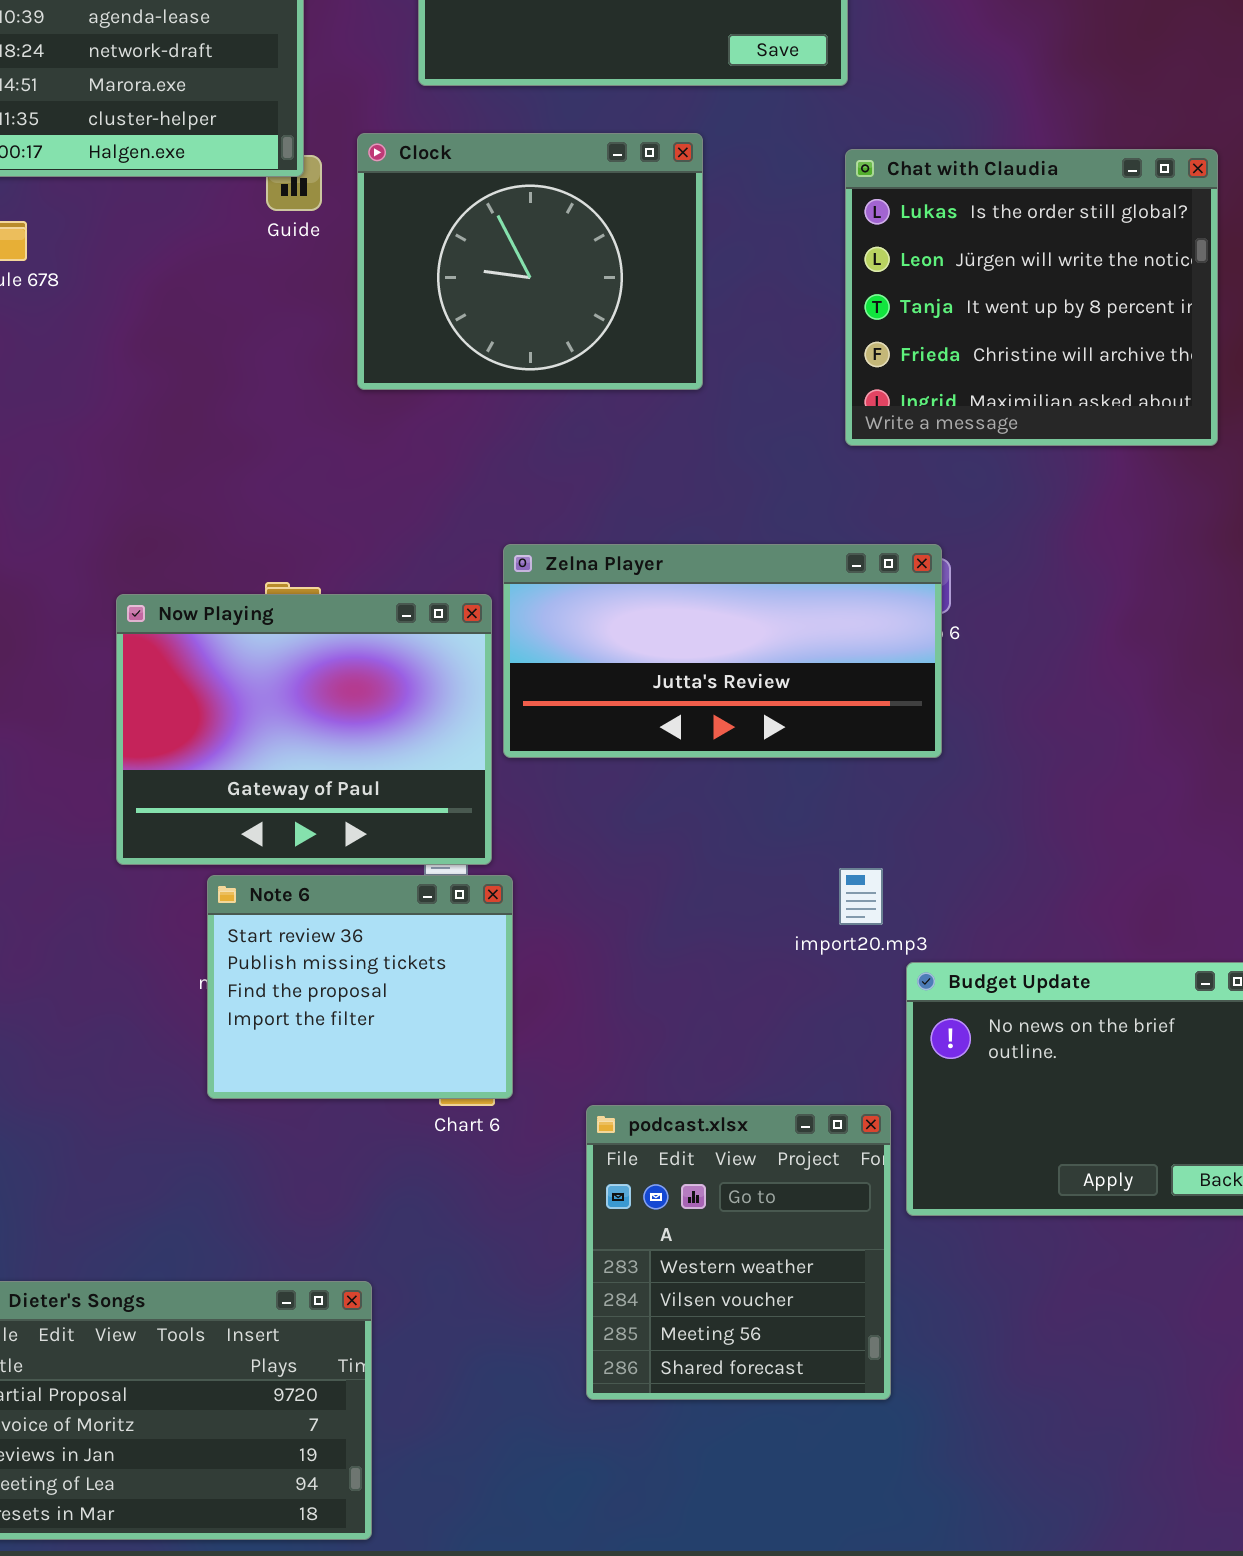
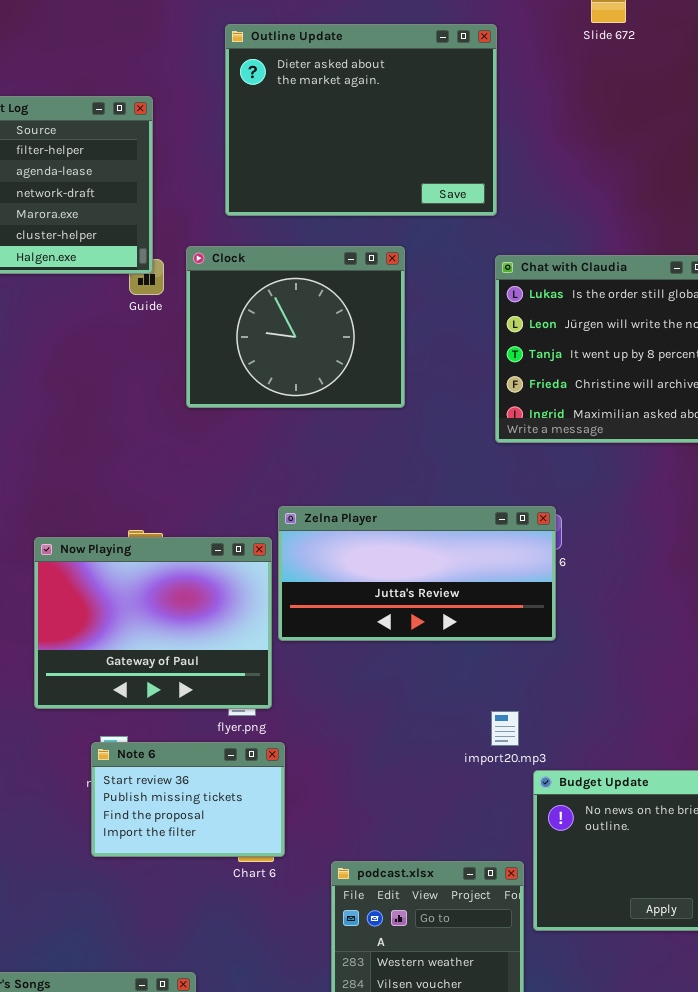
Note 6: [207,875,513,1099] -> [91,742,285,857], resized

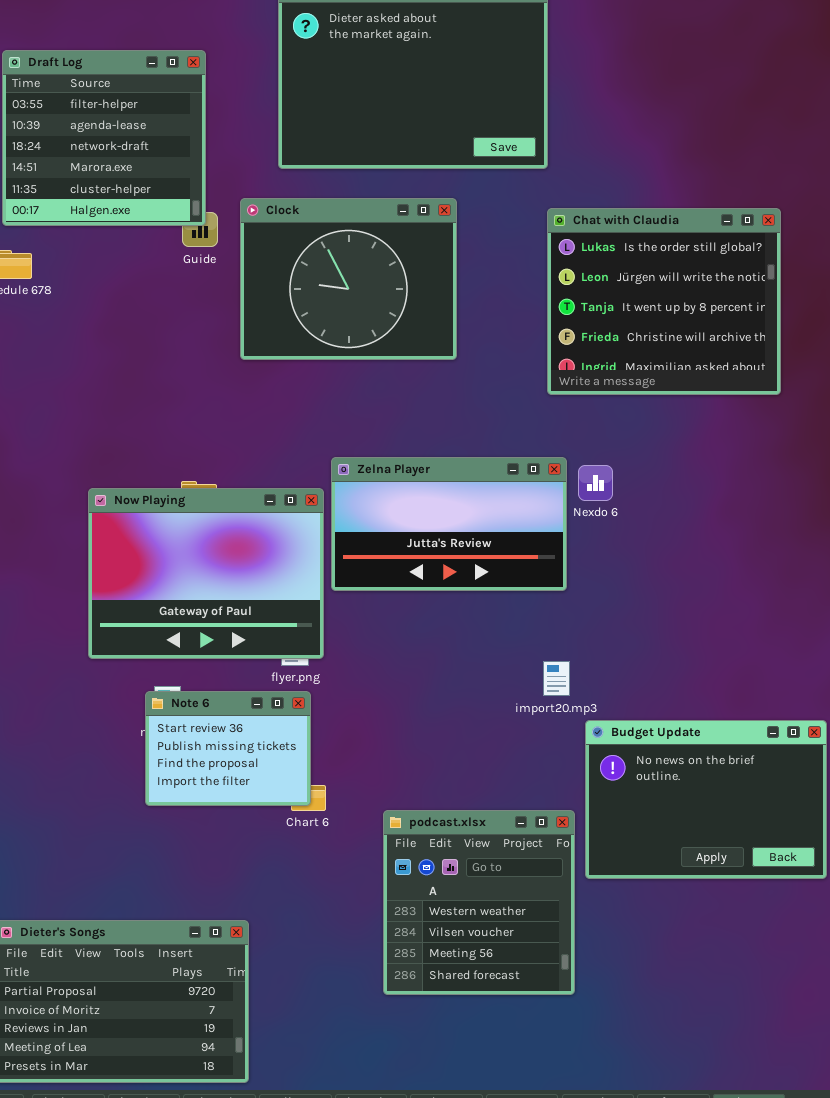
Zelna Player: [278,506,556,641] -> [331,457,567,591], resized
Note 6: [91,742,285,857] -> [145,691,311,806], resized

